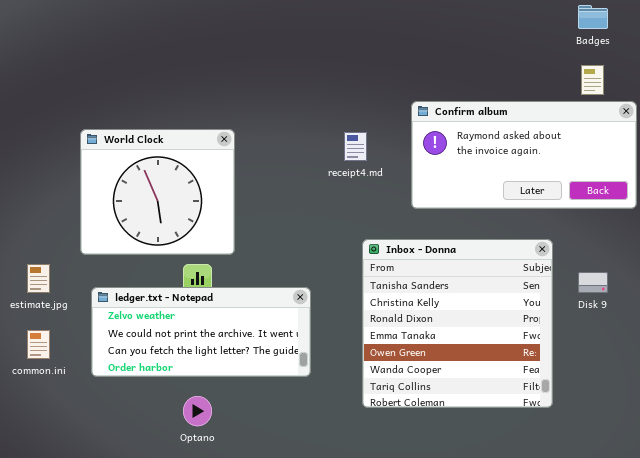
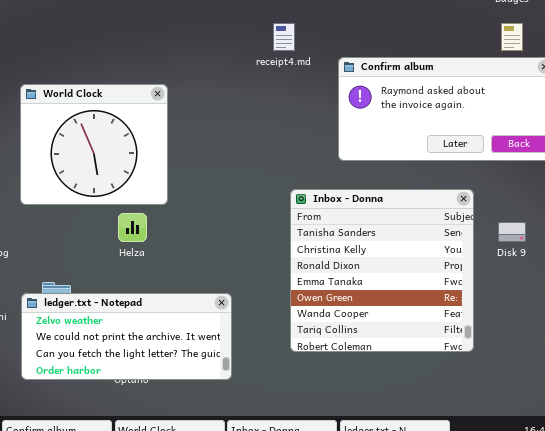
receipt4.md: [344,132,367,161] -> [273,23,295,51], moved
ledger.txt - Notepad: [91,287,311,377] -> [21,293,232,380], moved

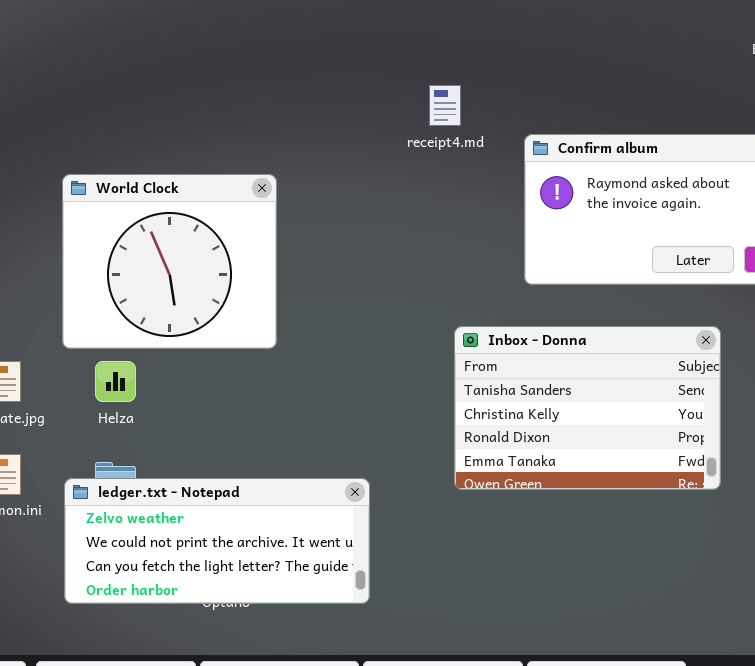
Inbox - Donna: [290,189,474,352] -> [454,326,721,490], resized
Helza: [118,213,147,242] -> [95,361,136,402], moved

